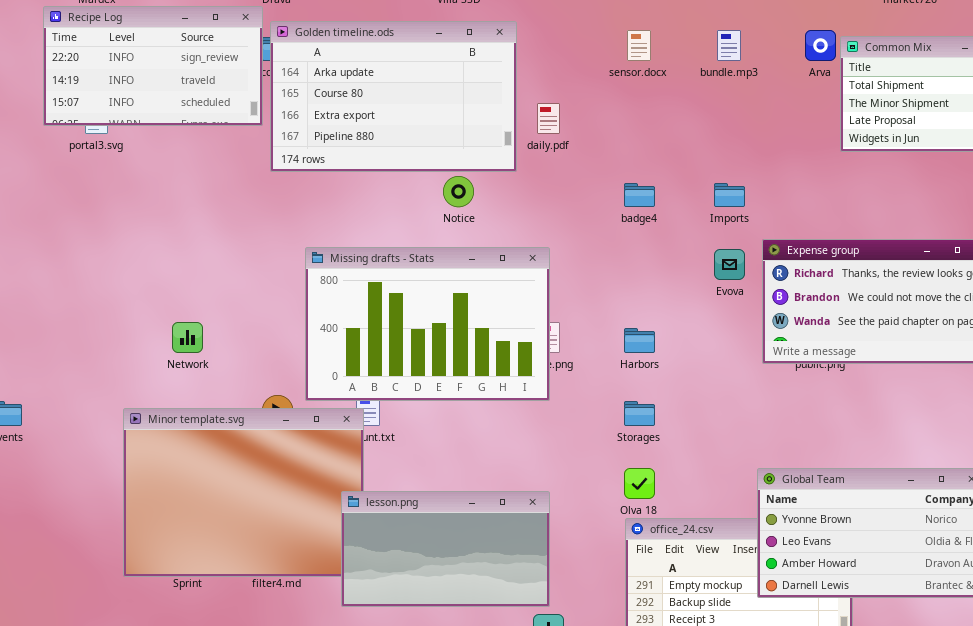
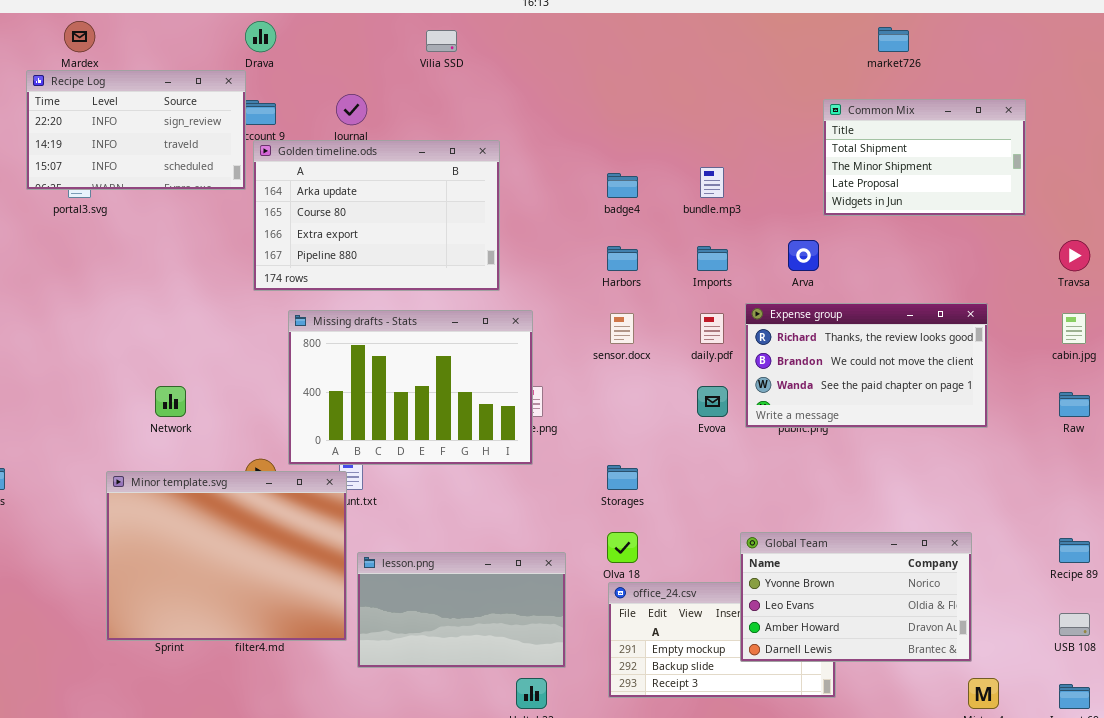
Golden timeline.ods: [270,21,517,172] -> [253,140,500,291], moved
sensor.docx: [627,30,651,61] -> [610,313,634,344], moved
bundle.mp3: [717,30,741,61] -> [700,167,724,198], moved
Arva: [805,30,836,61] -> [788,240,819,271], moved
daily.pdf: [537,103,560,134] -> [700,313,724,344], moved
badge4: [624,183,655,207] -> [607,173,638,198], moved
Evova: [714,249,745,280] -> [697,386,728,417], moved
Harbors: [624,328,655,353] -> [607,246,638,271], moved
lesson.png: [341,491,550,607] -> [357,552,566,668], moved

